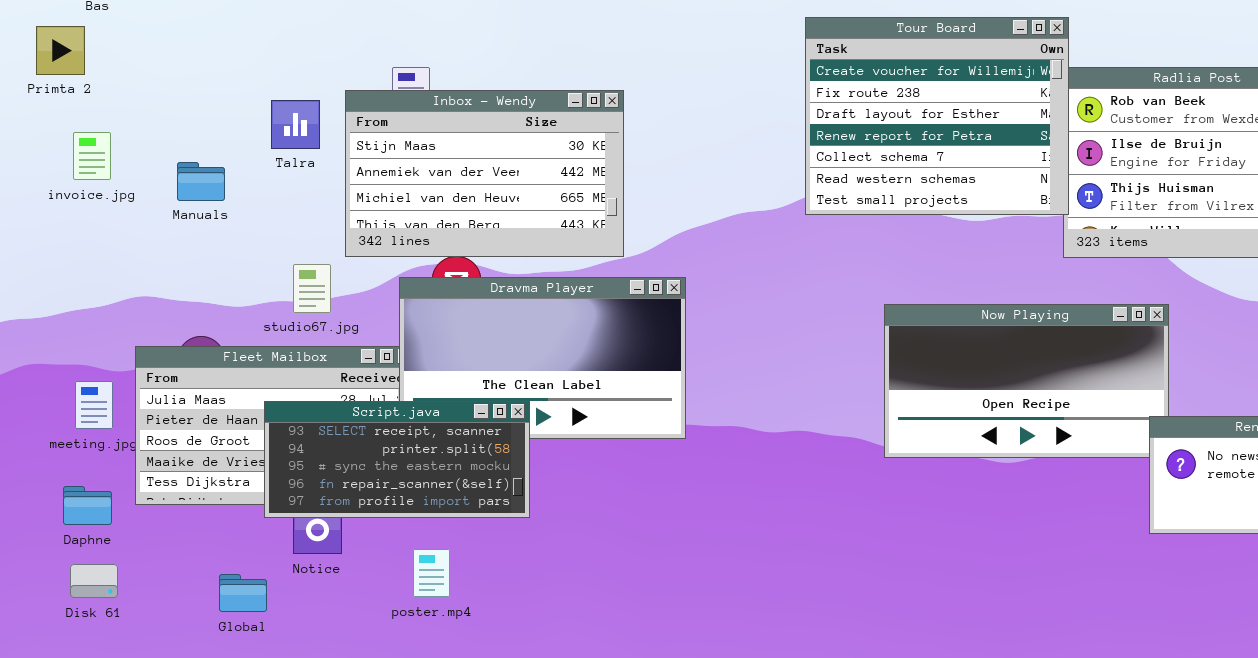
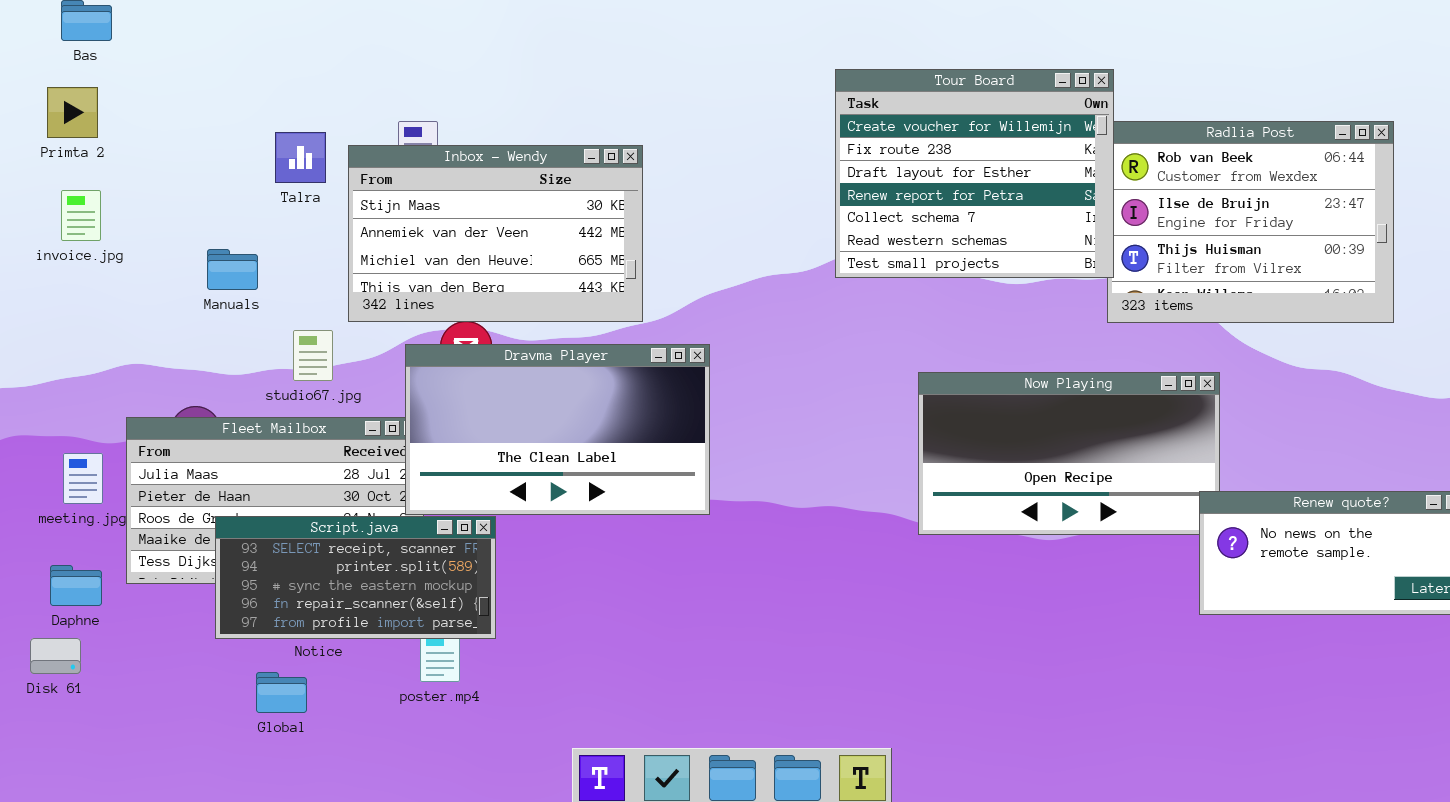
Primta 2: [36,26,85,75] -> [47,87,98,138], moved
Talra: [271,100,320,149] -> [275,132,326,183], moved
Manuals: [177,162,225,201] -> [207,249,258,290], moved
Script.java: [264,401,530,518] -> [215,516,496,639], moved
Disk 61: [70,564,118,598] -> [30,638,81,674], moved
Global: [219,574,267,612] -> [256,672,307,713], moved

